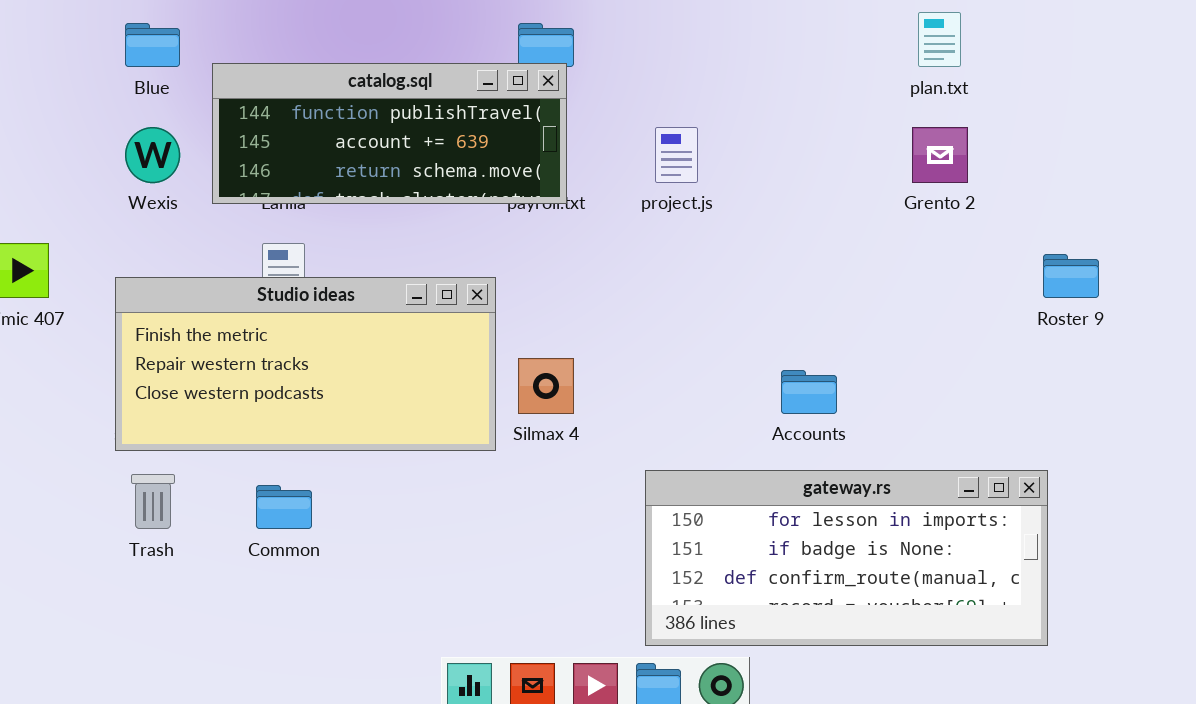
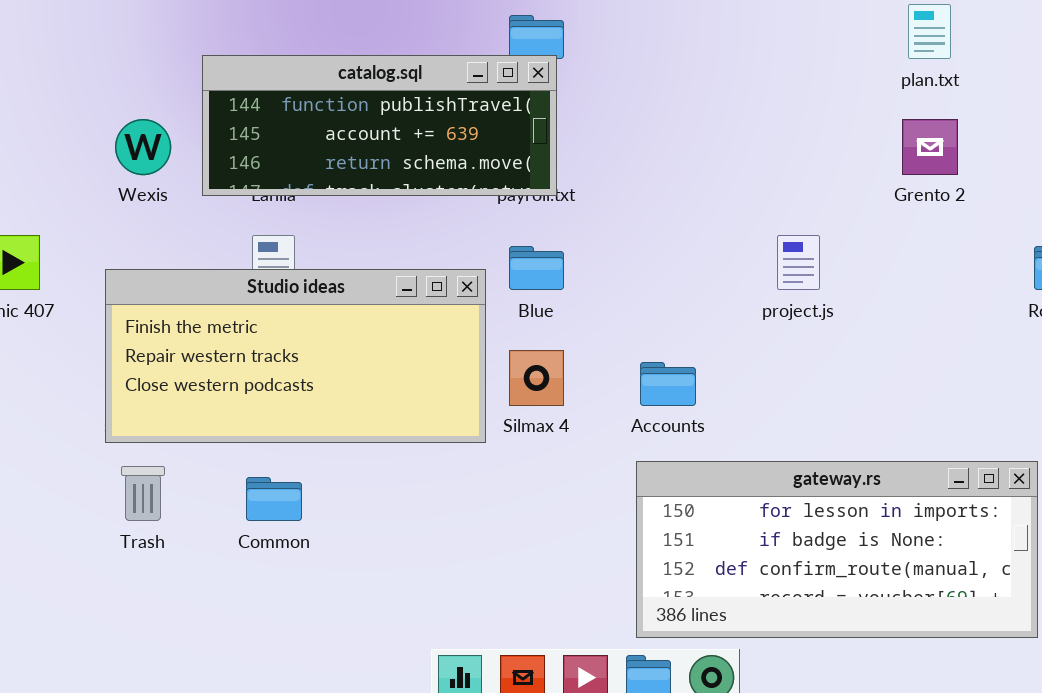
Blue: [125,23,180,67] -> [509,246,564,290], moved
project.js: [655,127,698,183] -> [777,235,820,290], moved
Accounts: [781,370,837,414] -> [640,362,696,406], moved

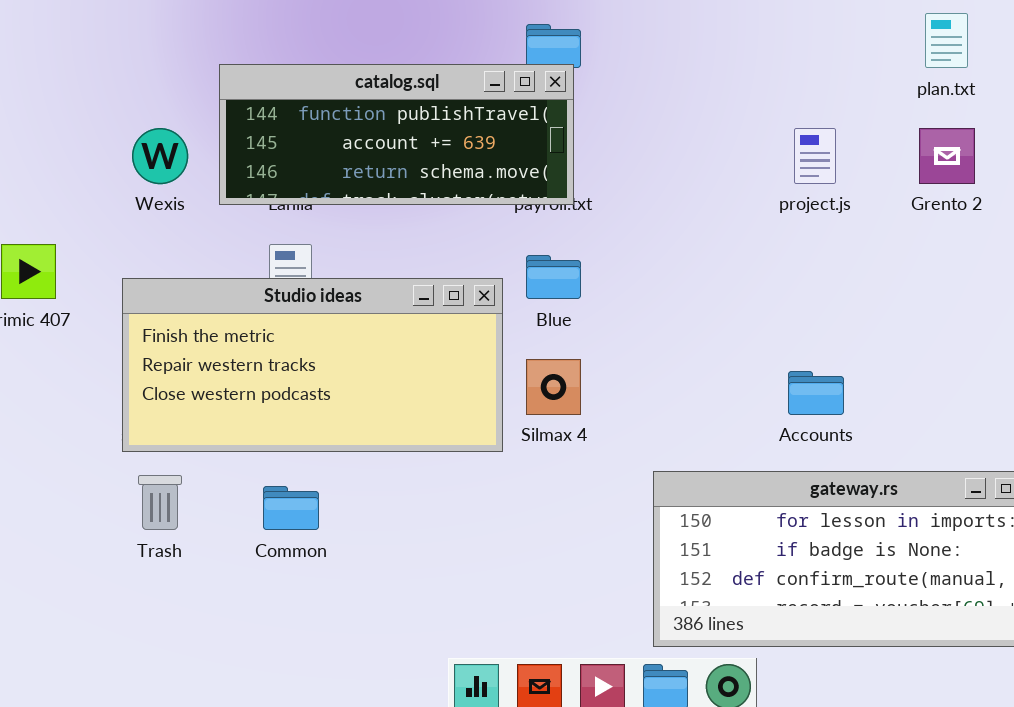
project.js: [777,235,820,290] -> [794,128,836,184], moved
Accounts: [640,362,696,406] -> [788,371,844,415], moved

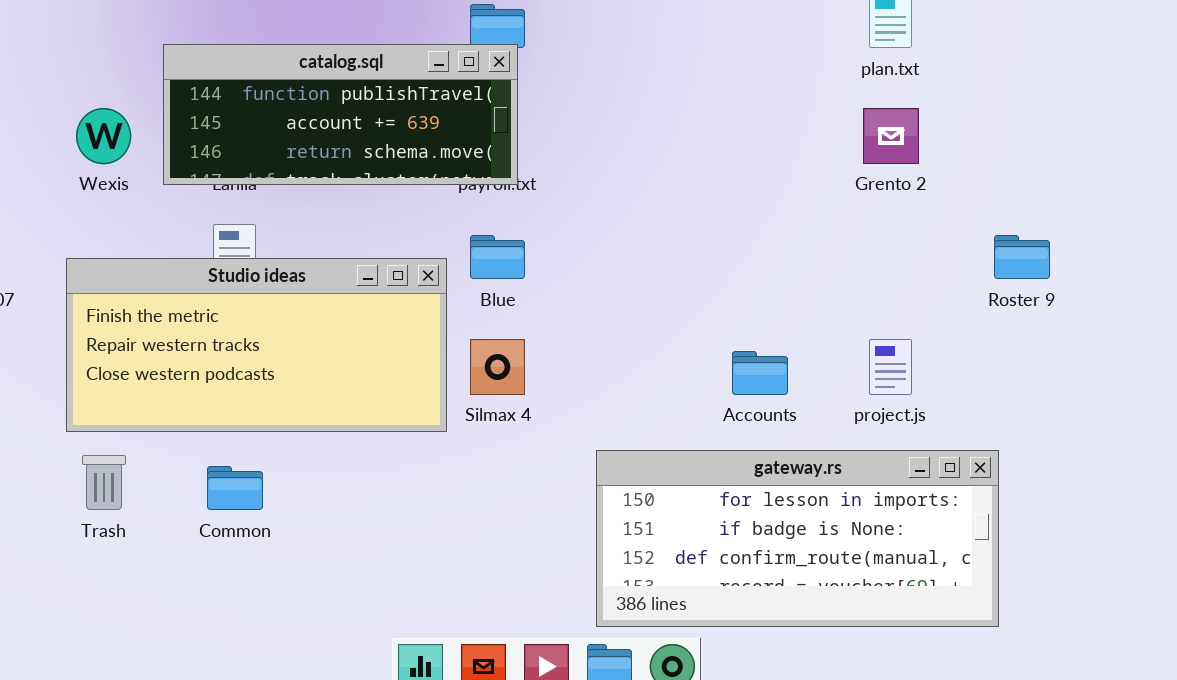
project.js: [794,128,836,184] -> [869,339,912,395], moved

